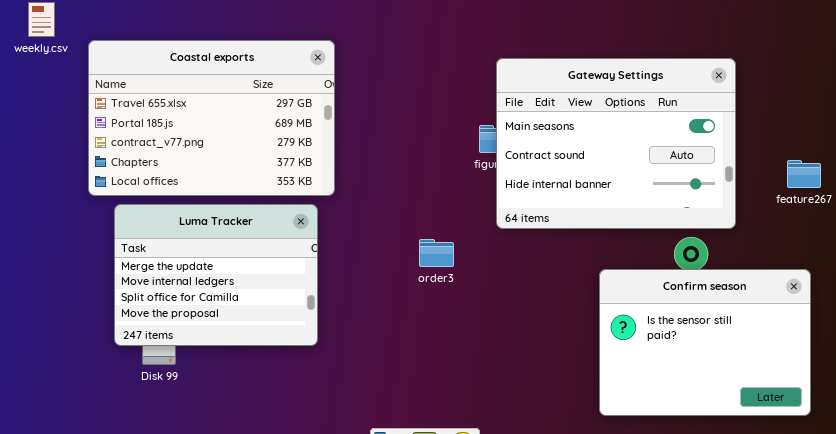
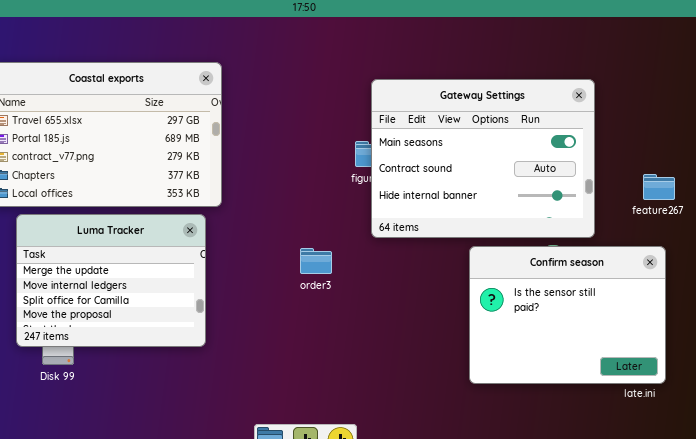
Confirm season: [599,269,811,416] -> [469,246,666,384], moved

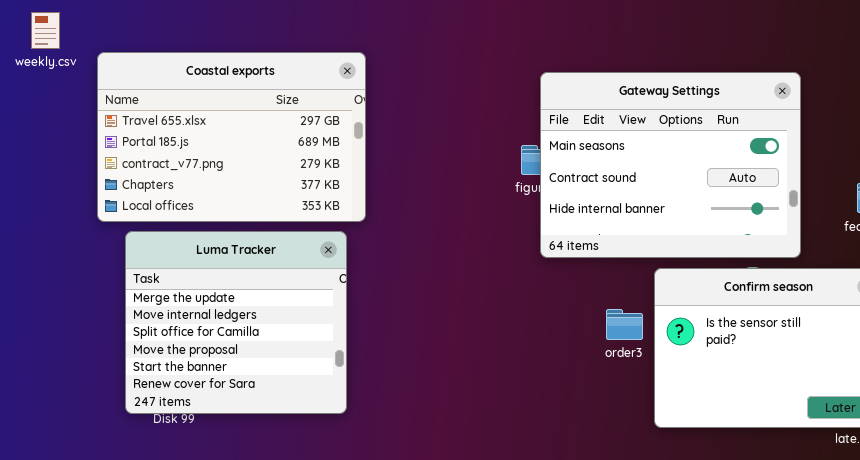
Luma Tracker: [16,214,206,347] -> [125,231,347,414], resized
order3: [300,248,332,274] -> [606,309,643,340], moved

